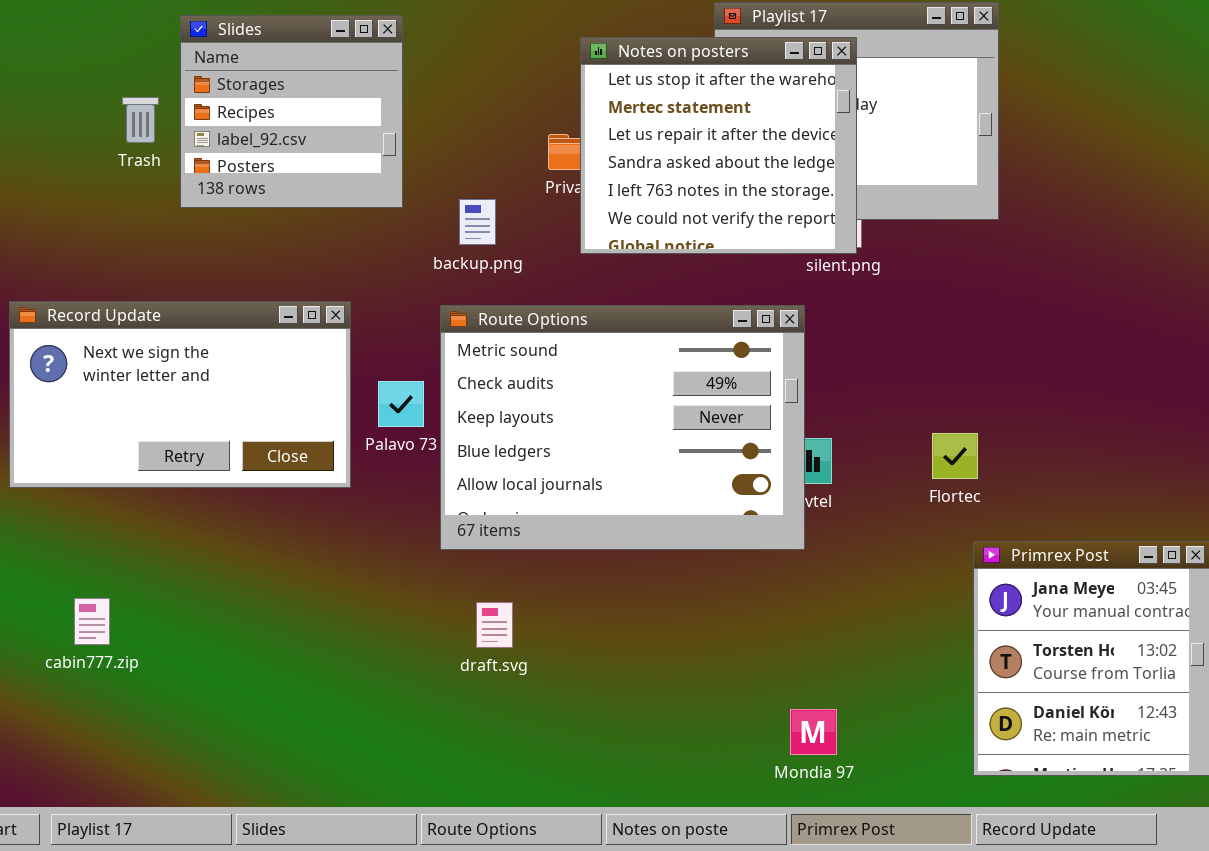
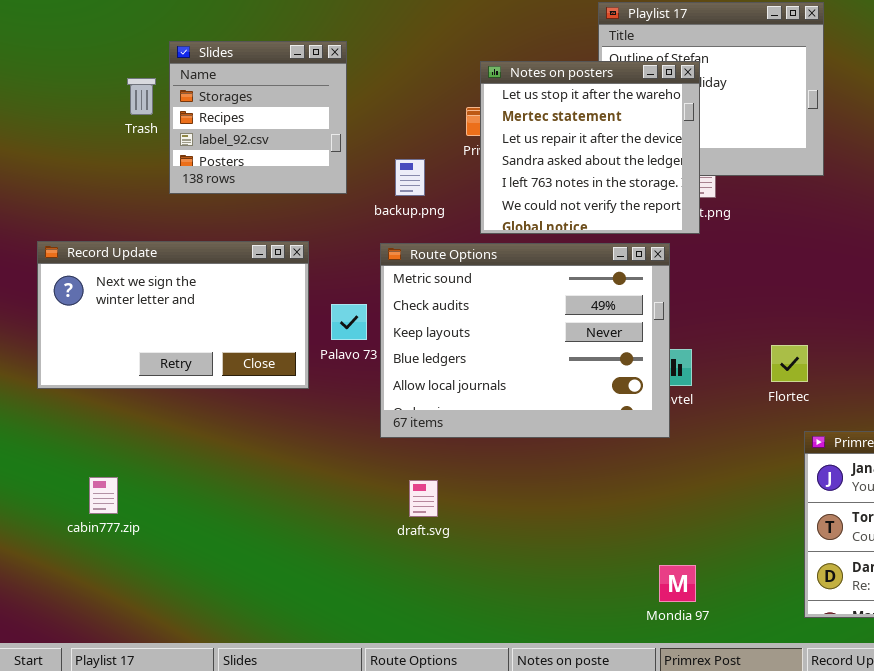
Slides: [180,15,403,208] -> [169,41,347,194], moved
Notes on posters: [580,37,857,254] -> [480,61,700,234], moved

